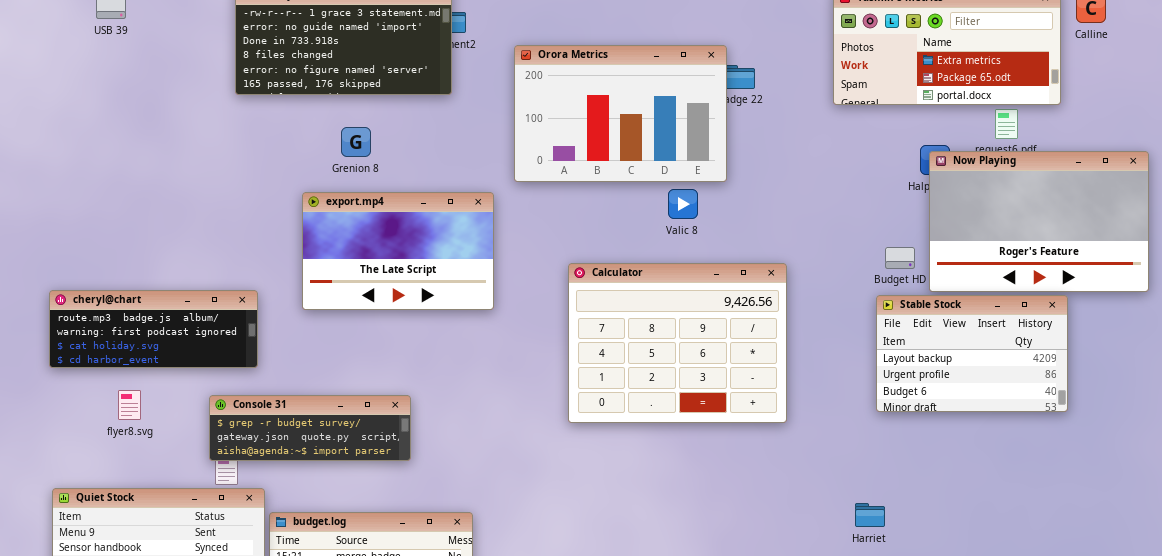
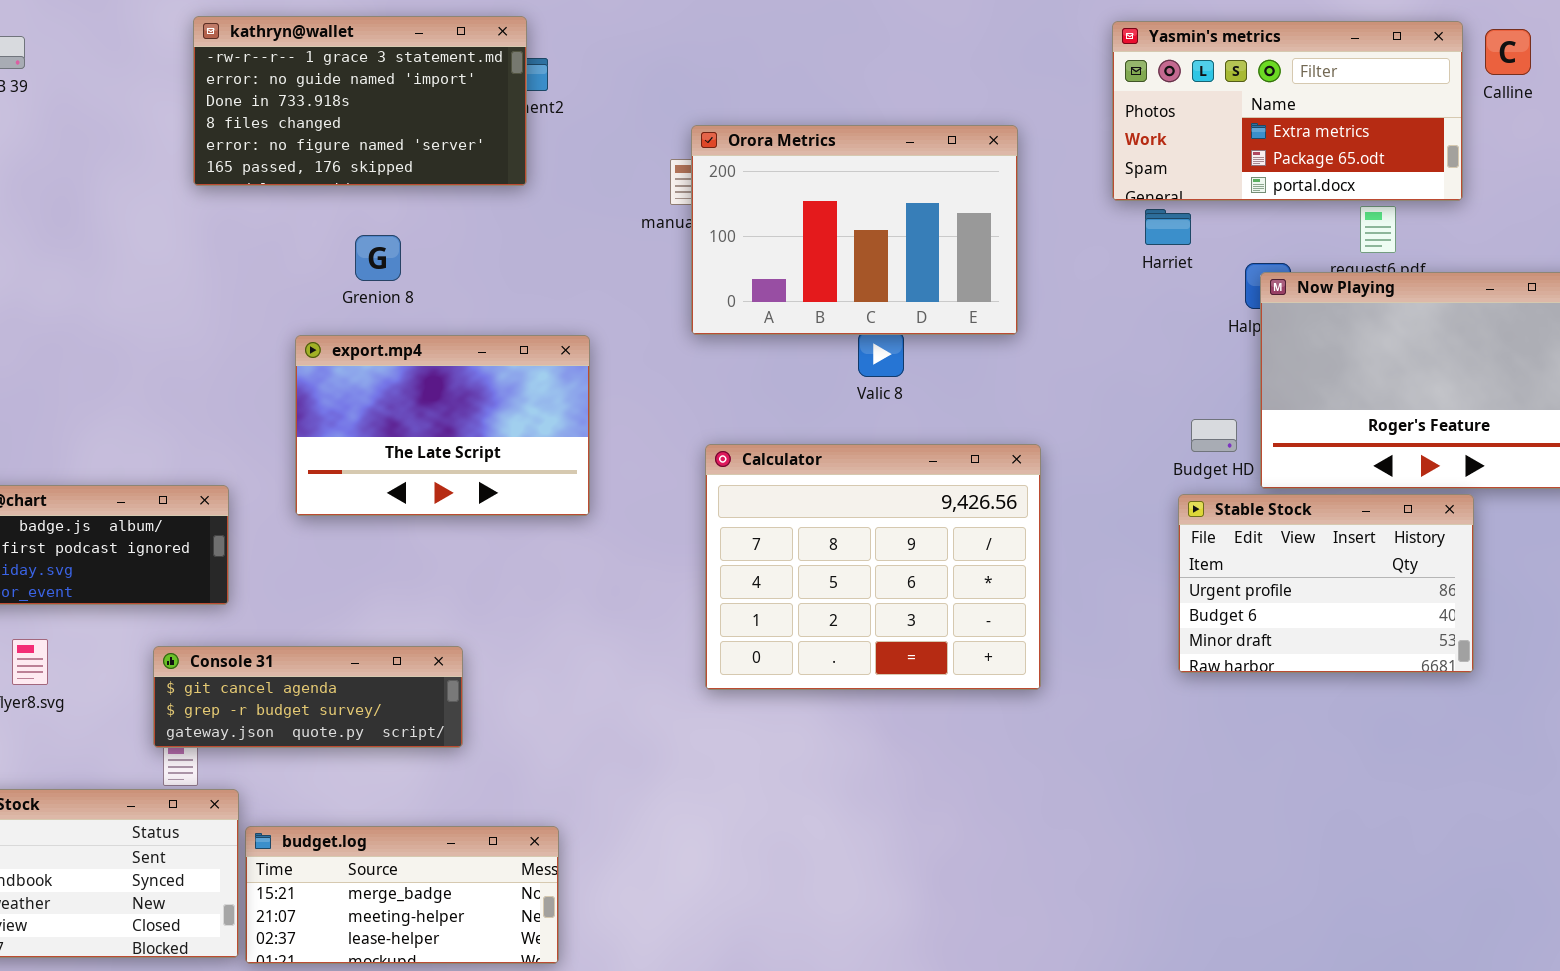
Orora Metrics: [514,45,727,182] -> [691,125,1018,335], moved
Stable Stock: [876,295,1068,412] -> [1178,494,1474,673], scrolled down 1 row
Console 31: [209,395,411,461] -> [153,646,463,748], scrolled up 1 row
Harriet: [855,503,885,527] -> [1145,209,1191,245], moved

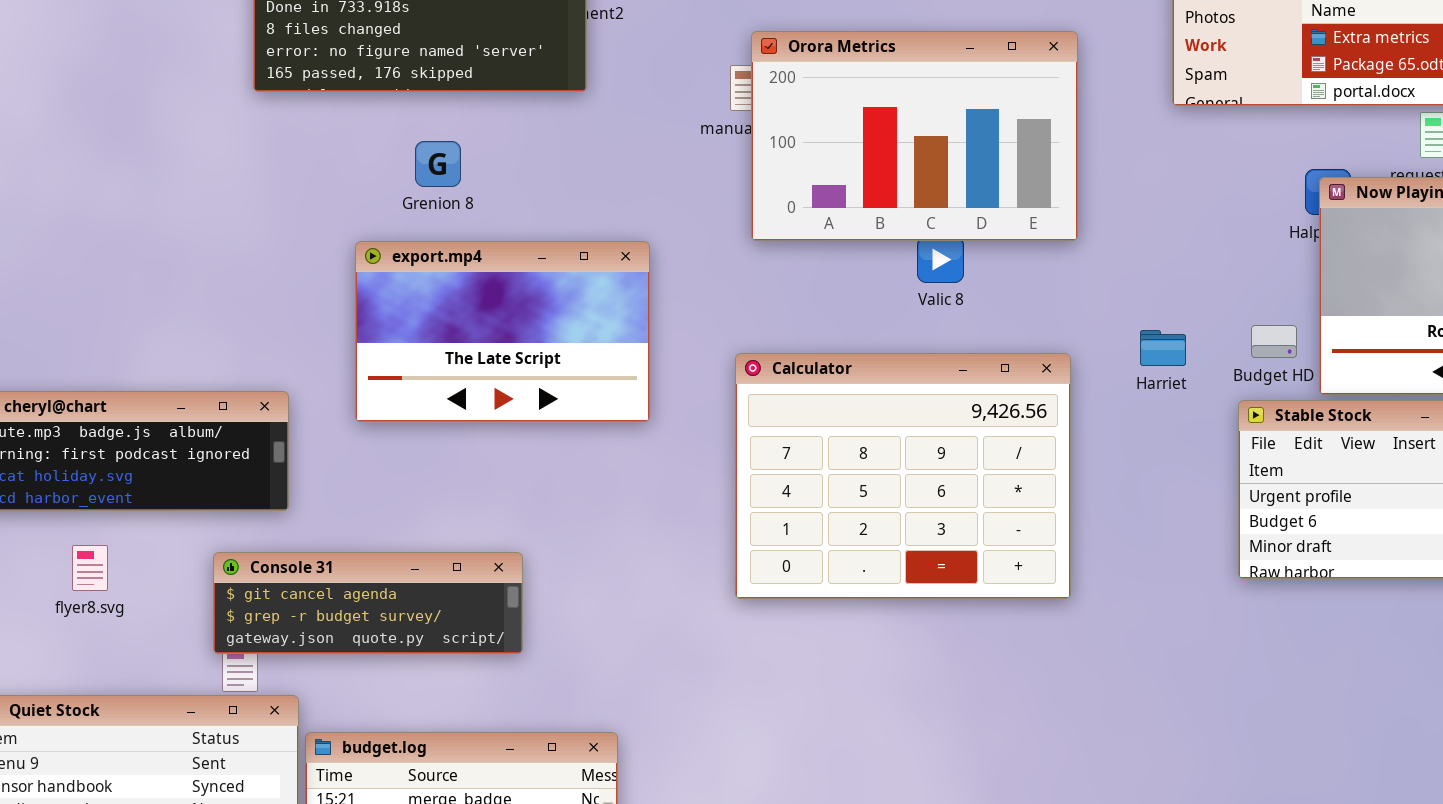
Harriet: [1145,209,1191,245] -> [1140,330,1186,366], moved
Calculator: [705,444,1041,690] -> [735,353,1071,599], moved

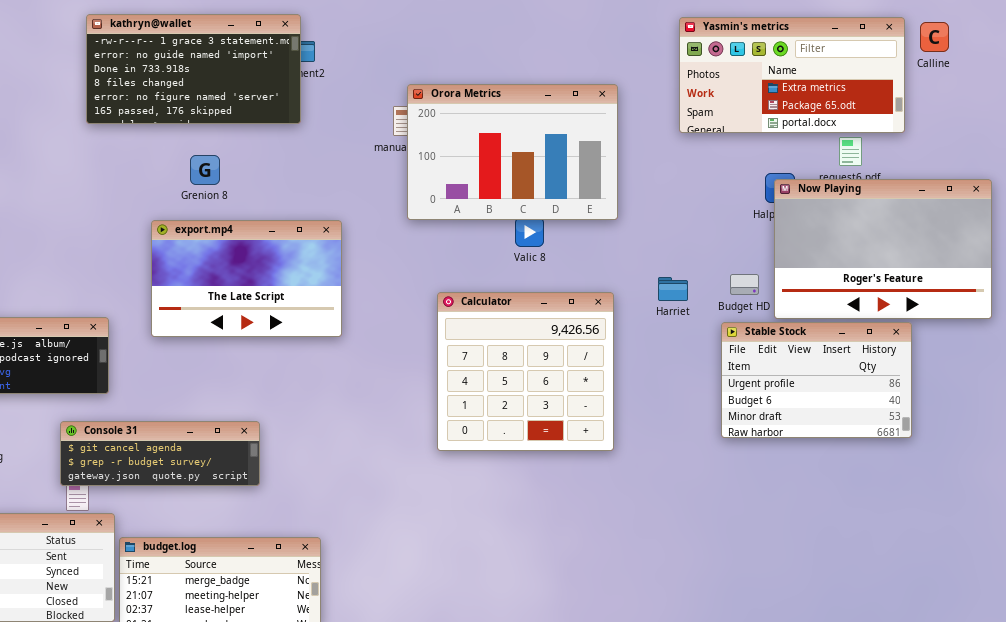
Calculator: [735,353,1071,599] -> [437,292,614,451], resized

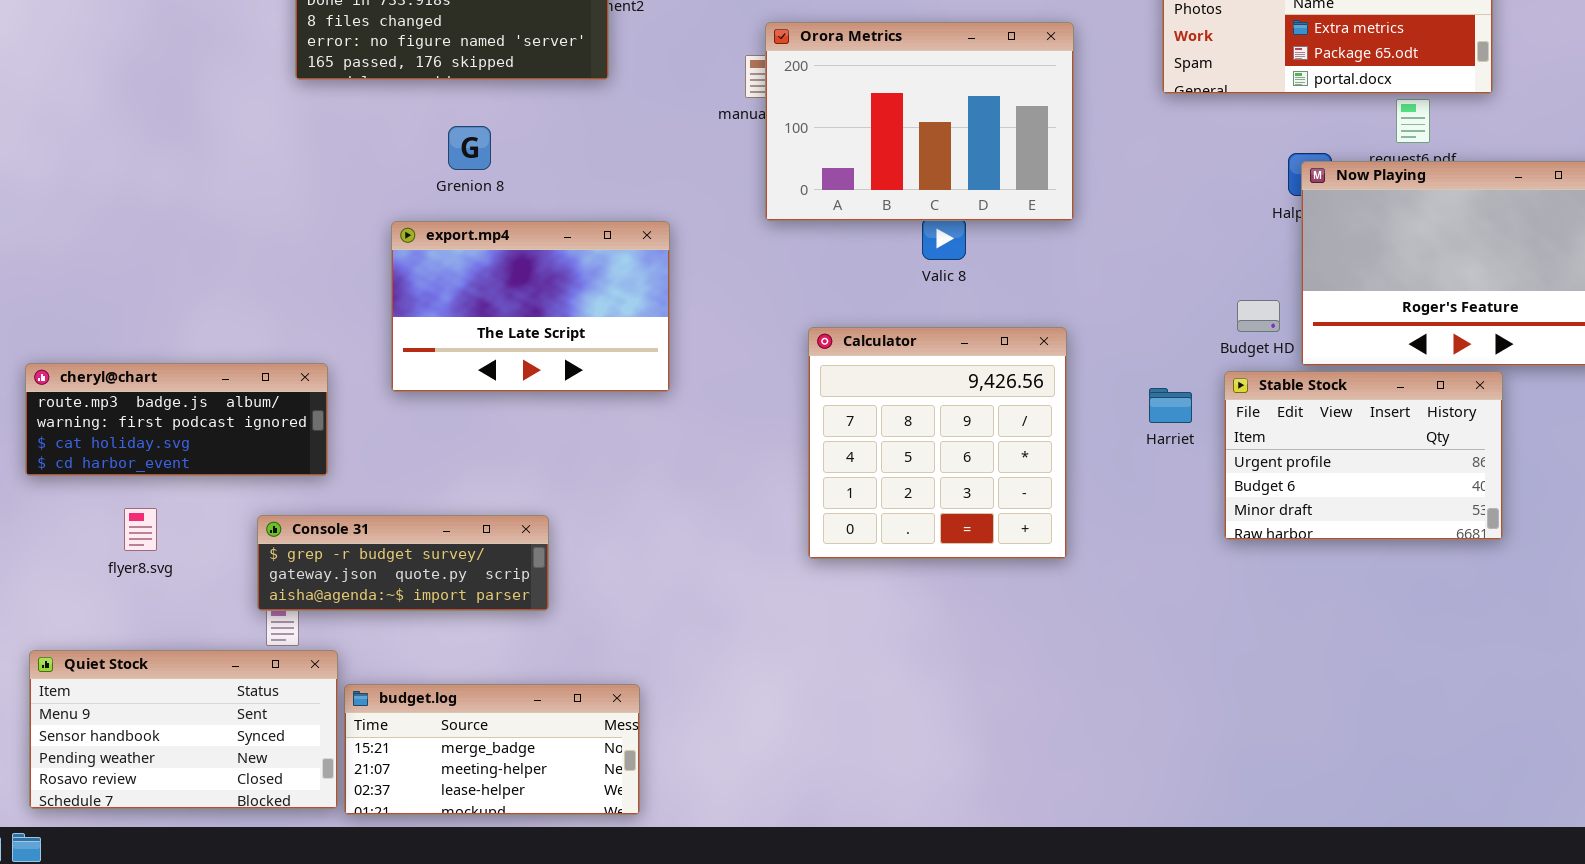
Harriet: [658,277,688,301] -> [1149,388,1192,423], moved
Console 31: [60,421,260,486] -> [257,515,549,611], scrolled down 1 row

